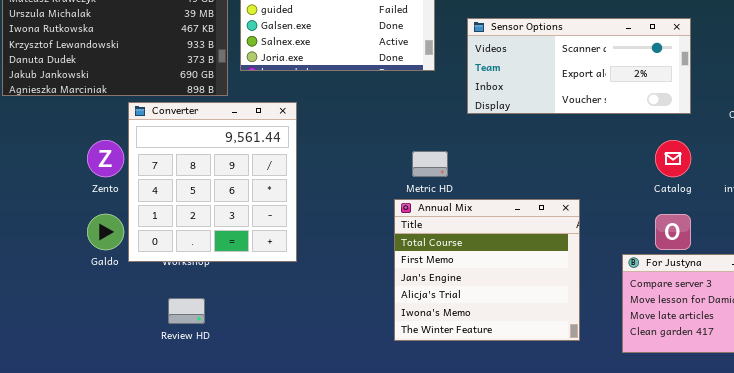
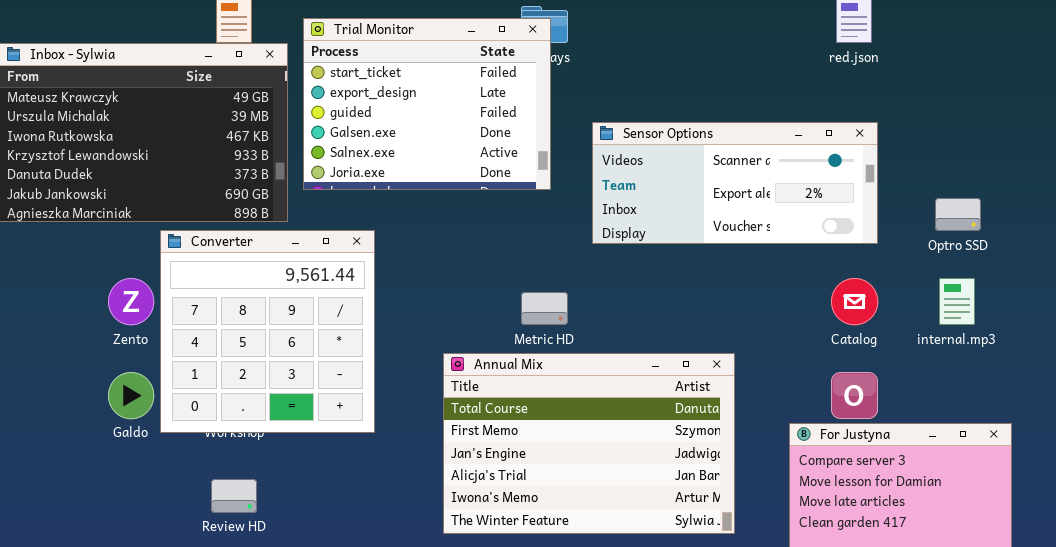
Annual Mix: [394,199,580,341] -> [443,353,735,534], resized

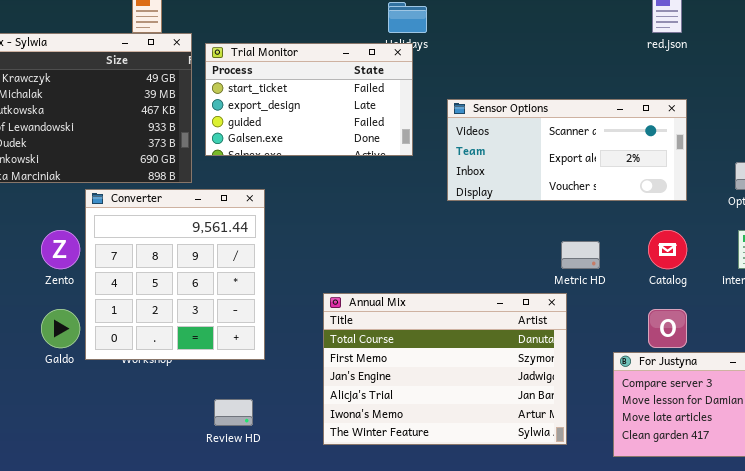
Trial Monitor: [303,18,551,190] -> [205,43,413,156], resized
Metric HD: [521,292,568,325] -> [561,241,600,269], moved
Review HD: [211,479,257,513] -> [214,399,253,426], moved

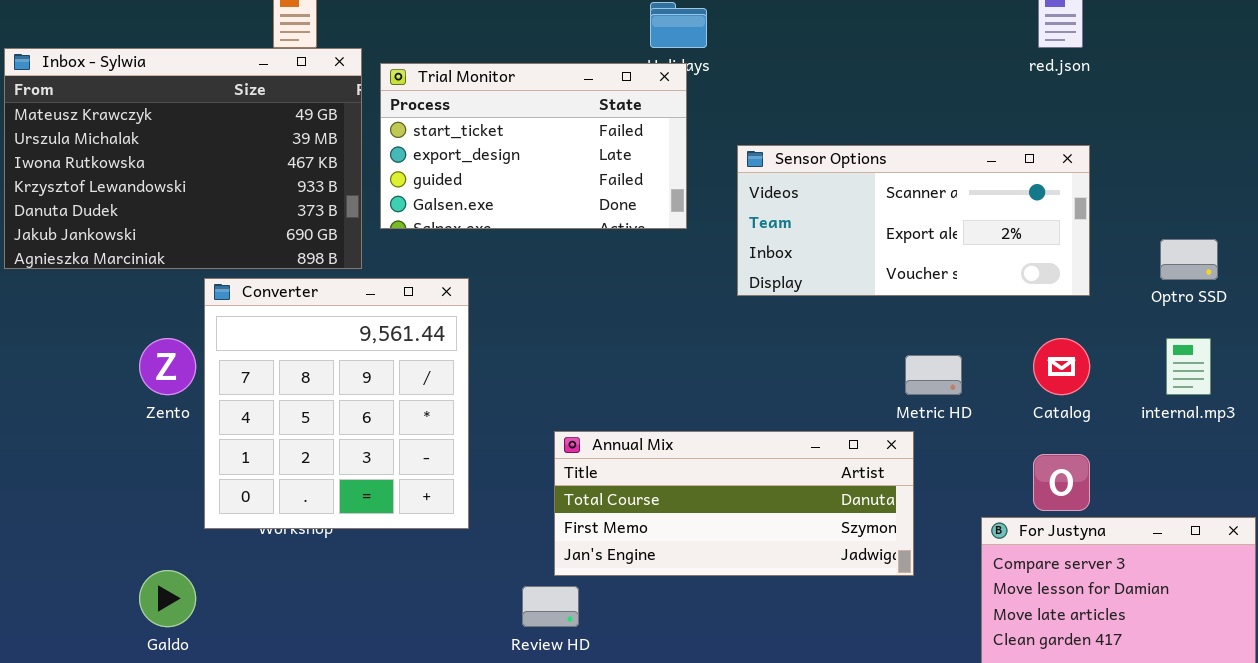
Annual Mix: [323,293,567,445] -> [554,431,914,576], resized
Galdo: [41,309,80,348] -> [139,570,196,627], moved
Review HD: [214,399,253,426] -> [522,586,579,627], moved

